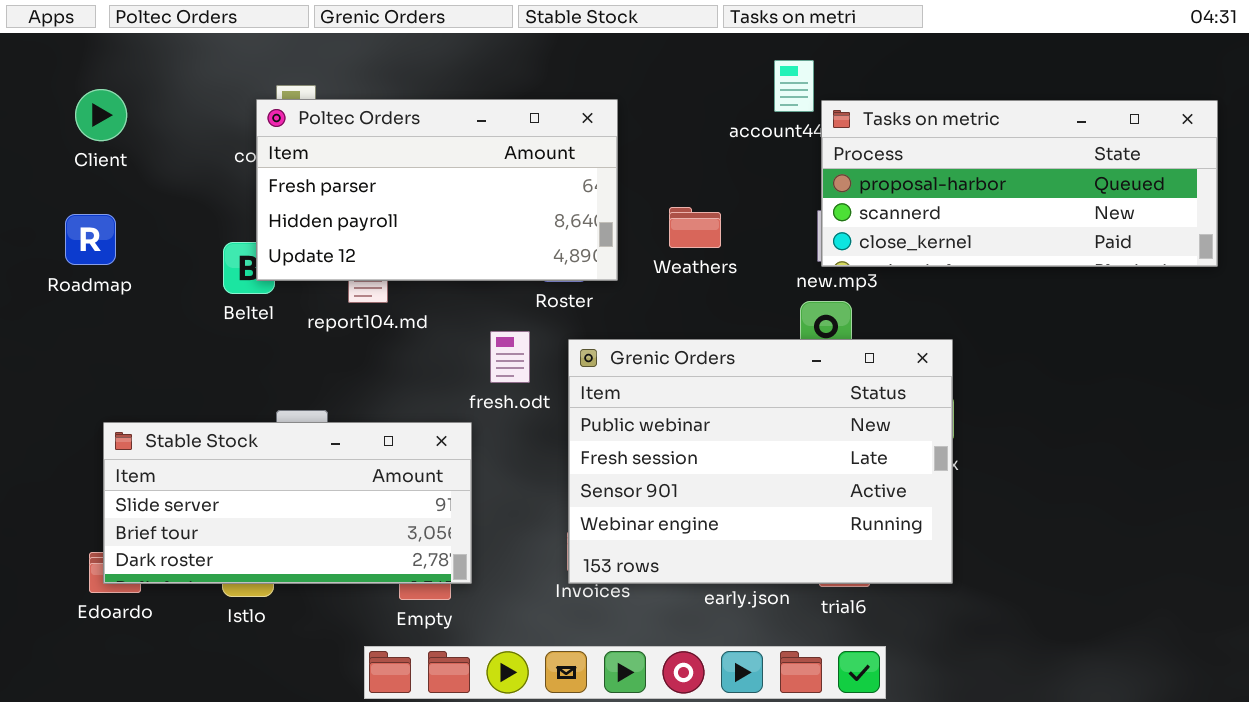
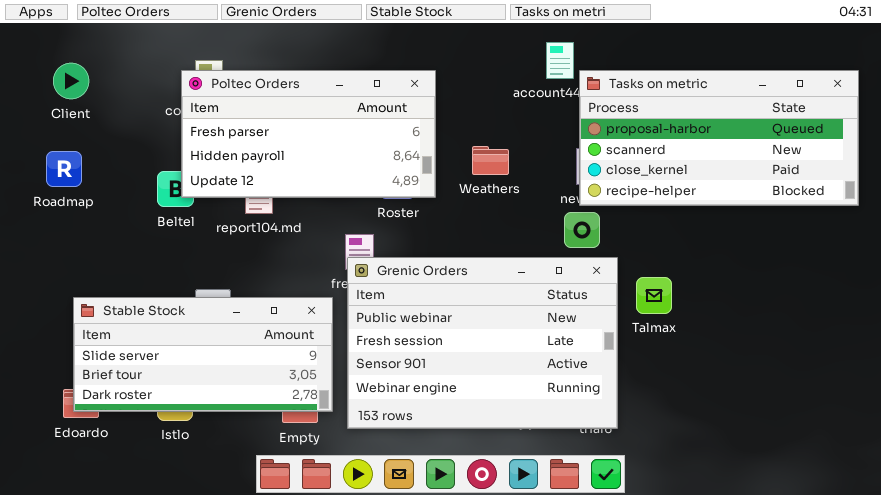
Tasks on metric: [821,100,1218,267] -> [579,70,859,206], resized
Grenic Orders: [568,339,953,584] -> [347,257,618,429], moved

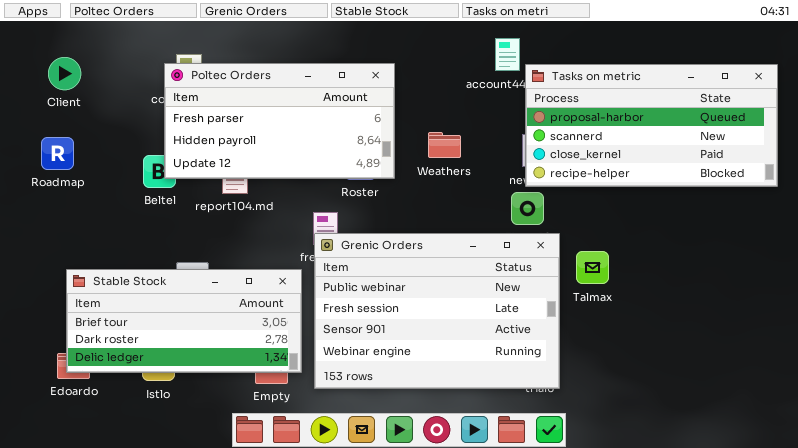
Stable Stock: [73,297,333,412] -> [66,269,302,373], scrolled down 1 row

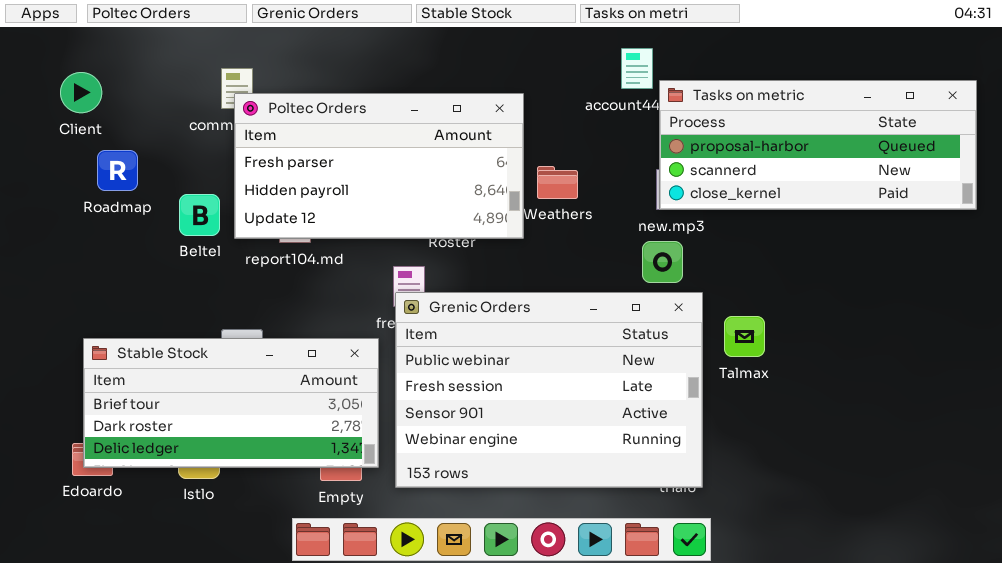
Poltec Orders: [164,63,395,179] -> [234,93,524,239], moved
Tasks on metric: [525,64,778,187] -> [659,80,977,210], resized
Roadmap: [41,137,74,170] -> [97,150,138,191], moved

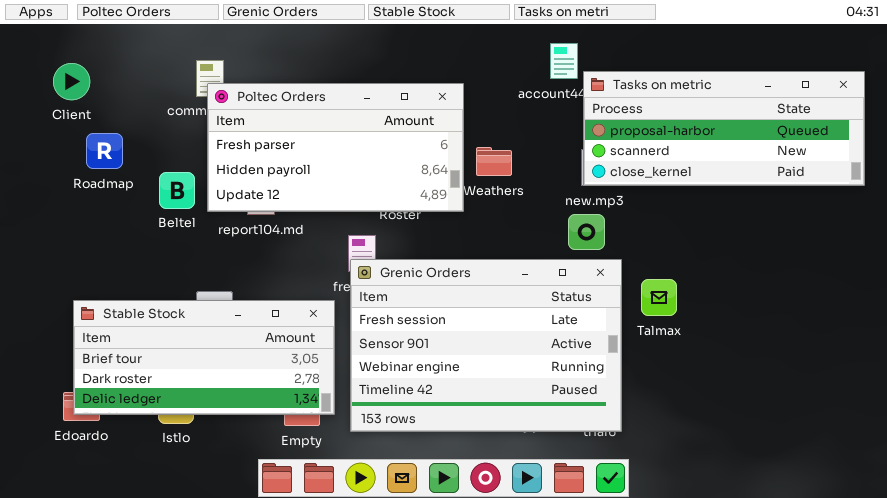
Grenic Orders: [395,292,703,488] -> [350,259,622,432], scrolled down 1 row

